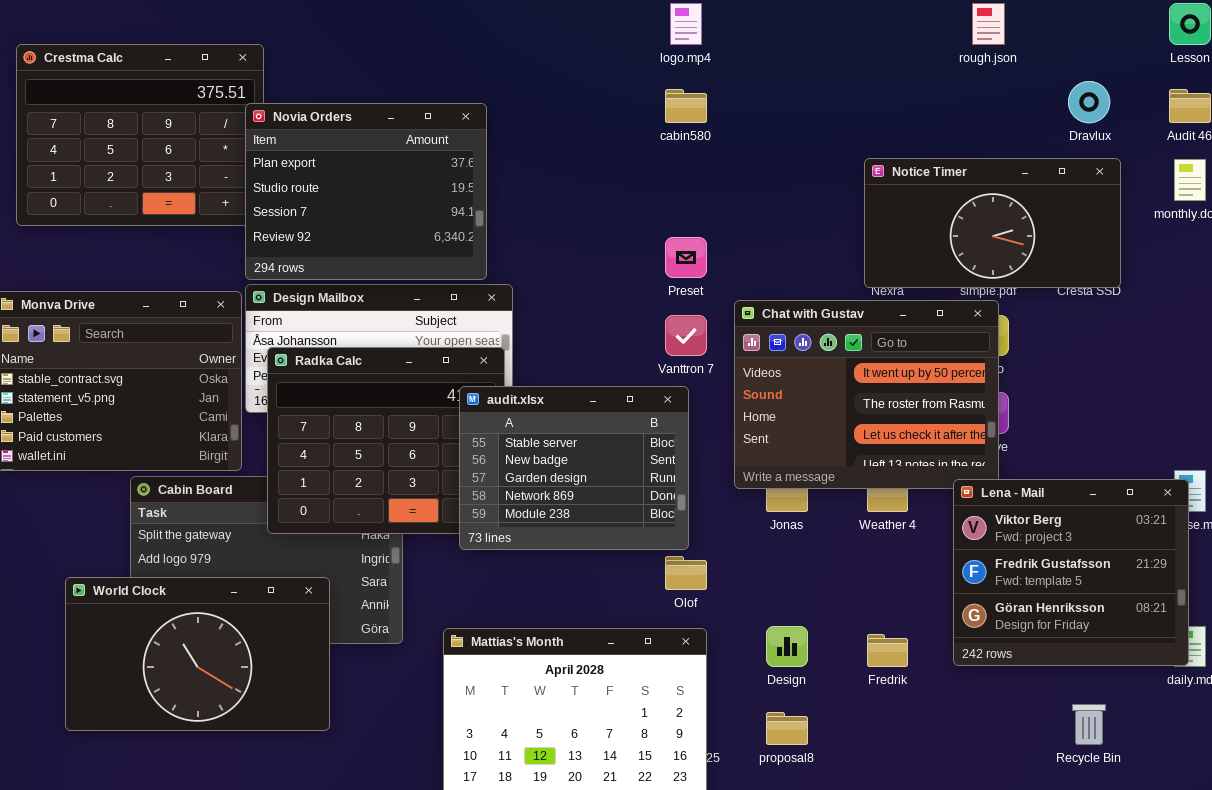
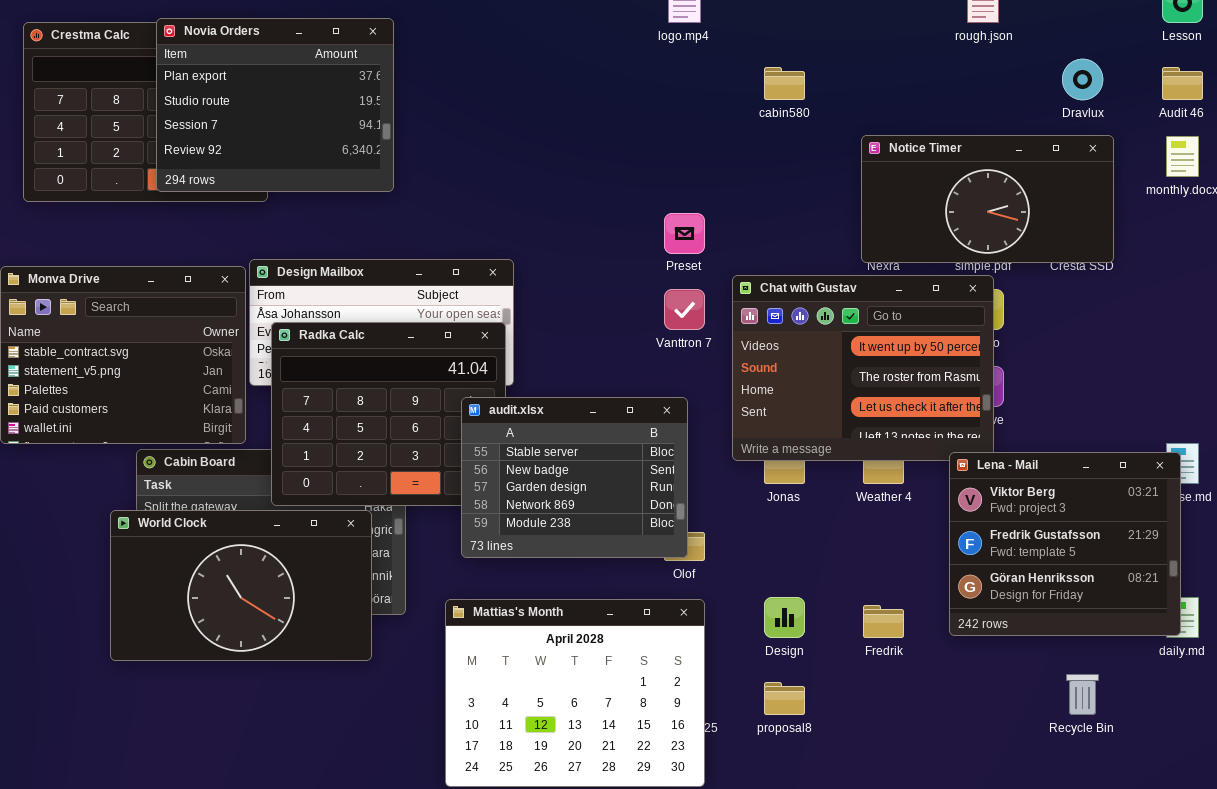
cabin580: [665,89,707,123] -> [764,67,805,100], moved
Novia Orders: [245,103,487,280] -> [156,18,394,192], moved
audit.xlsx: [459,386,689,550] -> [461,397,688,558], moved
World Clock: [65,577,330,731] -> [110,510,372,661], moved

